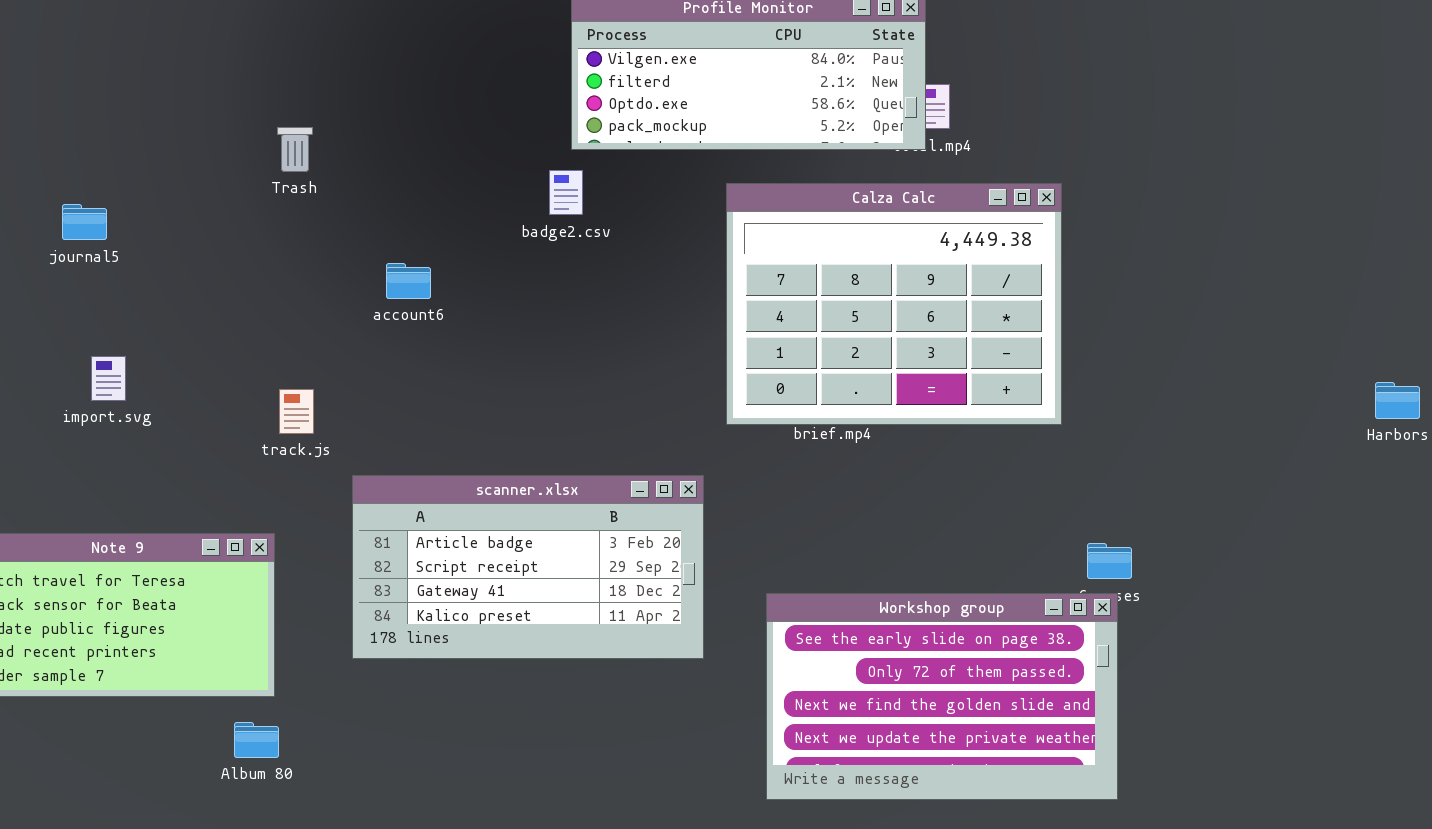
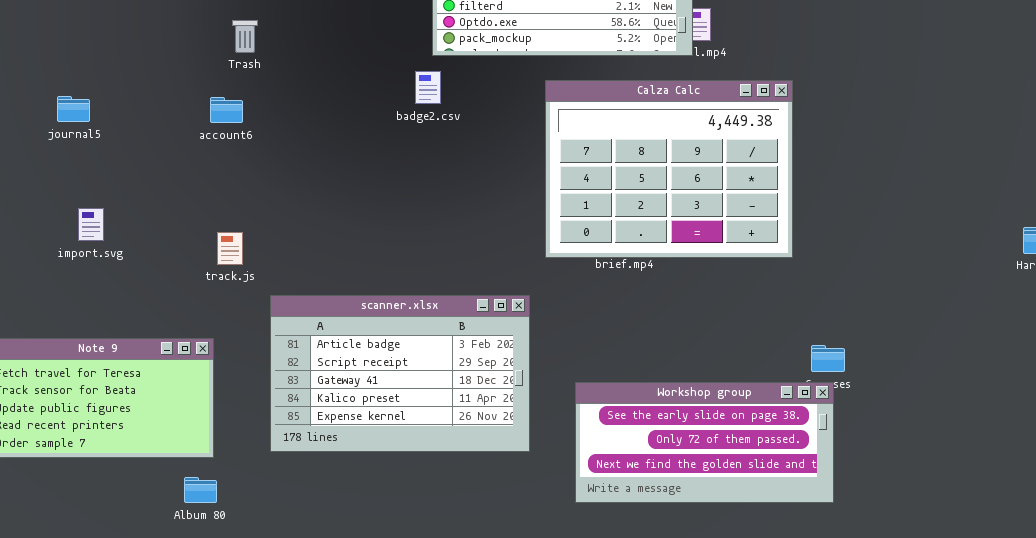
Trash: [277,127,313,172] -> [232,20,258,53], moved
account6: [386,263,431,299] -> [210,97,243,123], moved
scanner.xlsx: [352,475,704,659] -> [270,295,530,452], resized
Workshop group: [766,593,1118,800] -> [575,382,834,503], resized

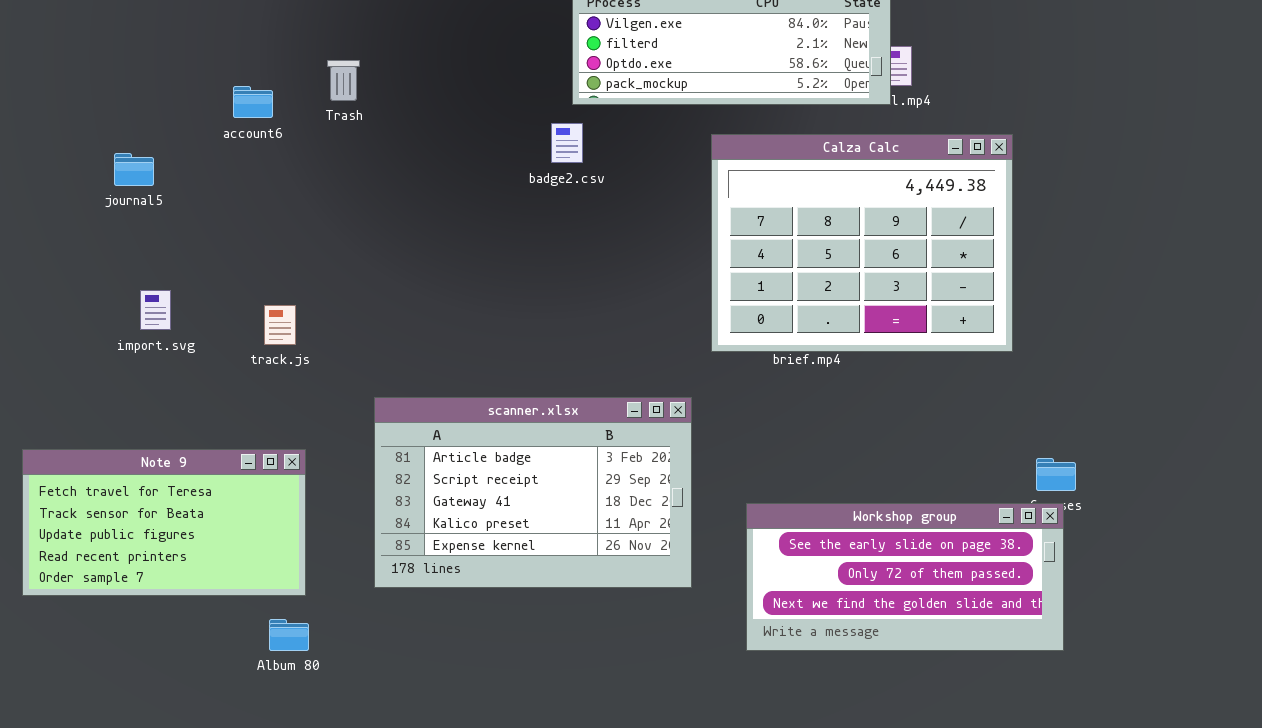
account6: [210,97,243,123] -> [233,86,273,118], moved
track.js: [217,232,243,265] -> [264,305,296,345], moved

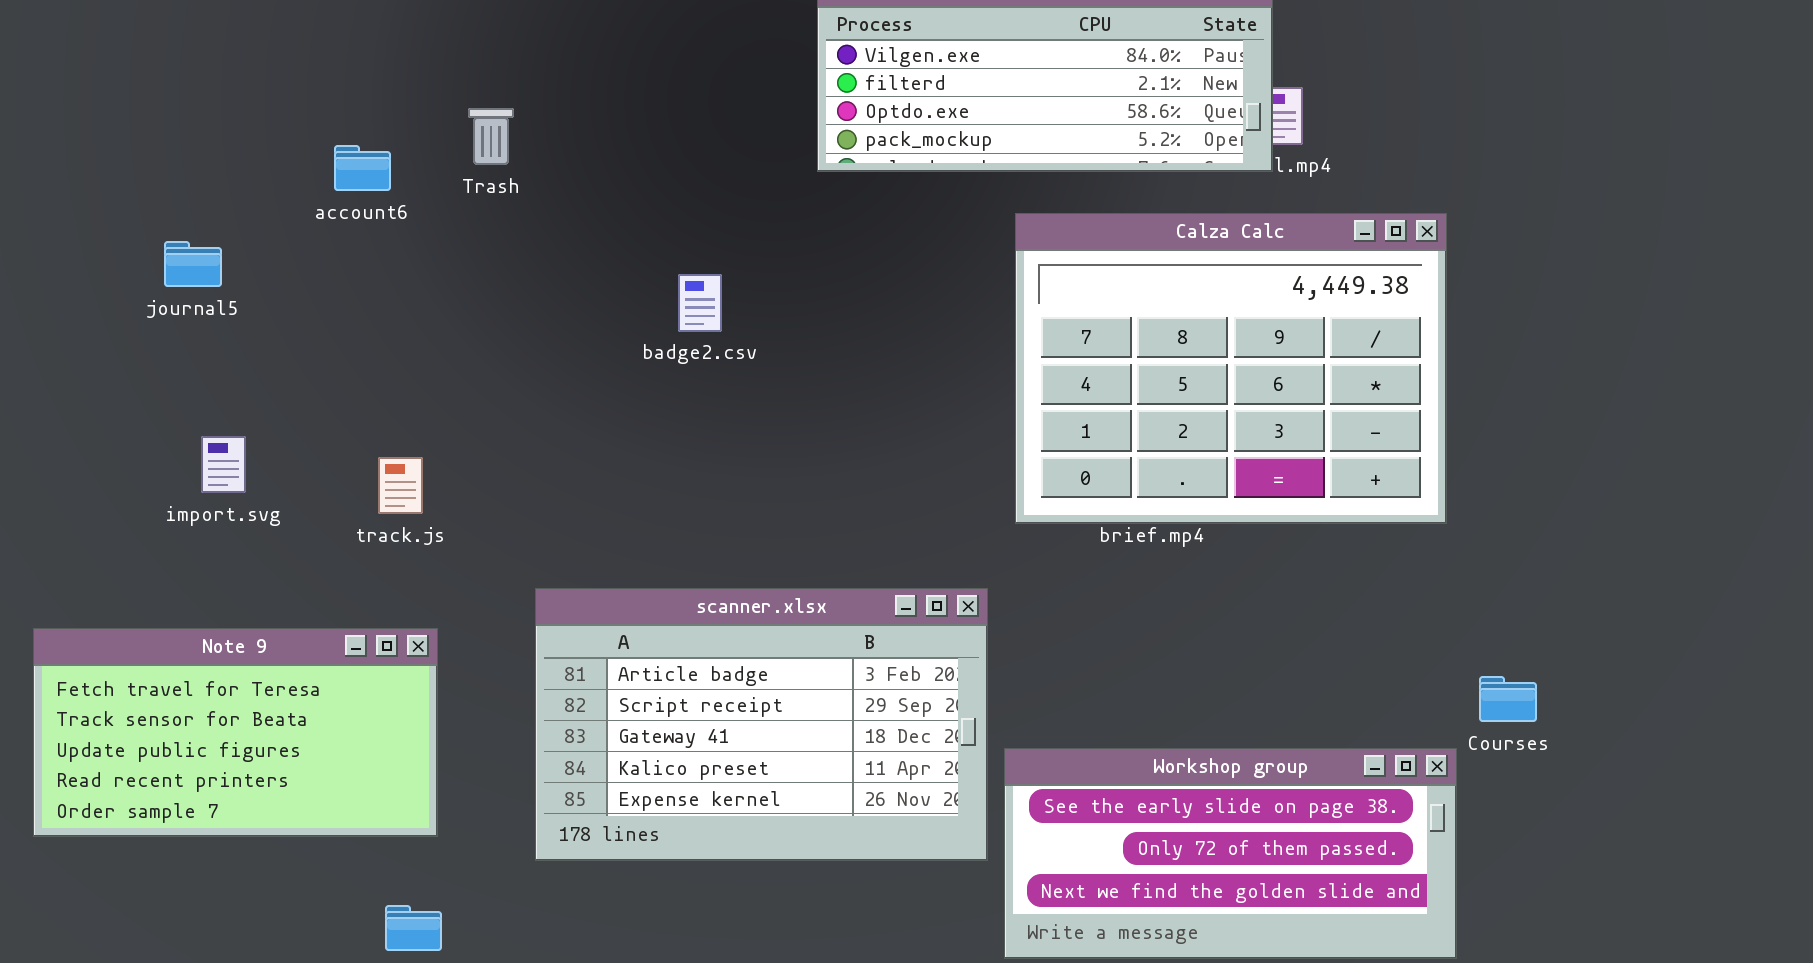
badge2.csv: [551,123,583,163] -> [678,274,722,332], moved
Note 9: [22,449,306,596] -> [33,628,438,837], moved
Workshop group: [746,503,1064,651] -> [1004,748,1457,959], moved

